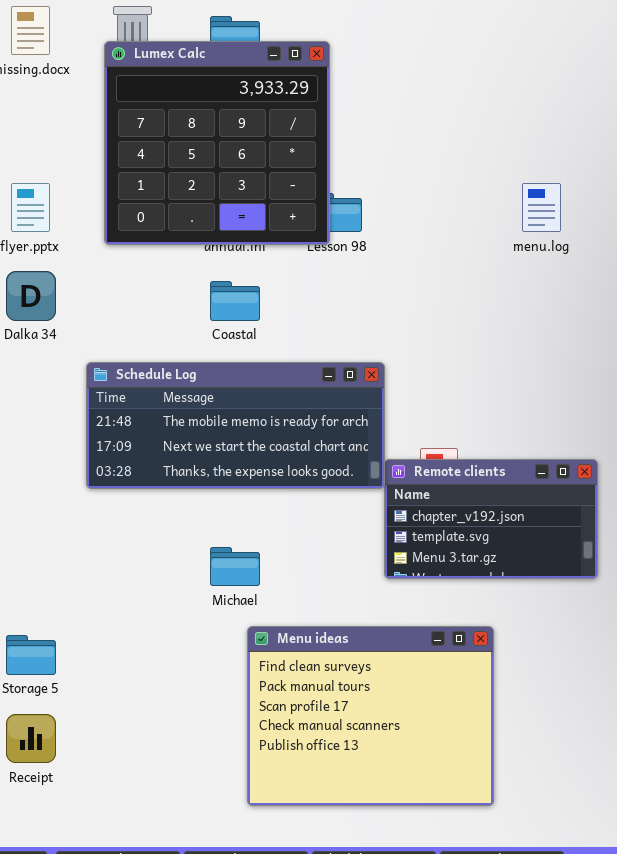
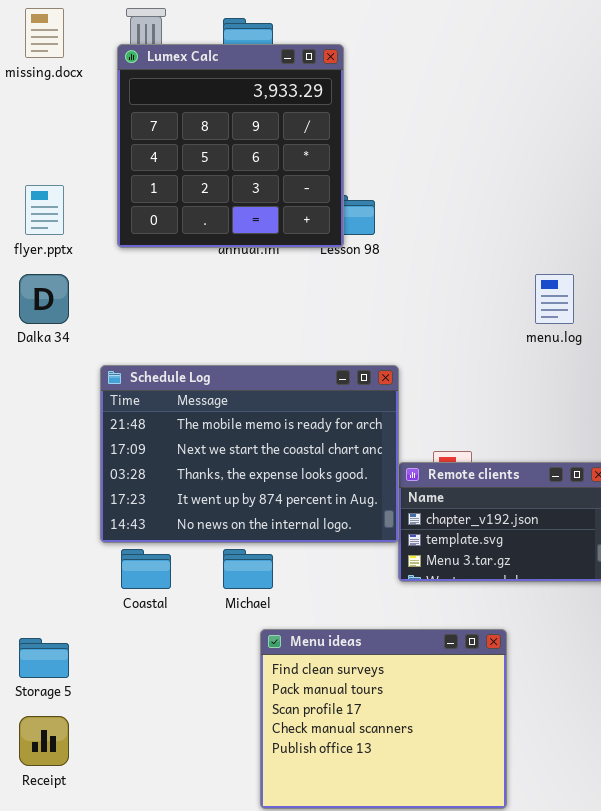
menu.log: [522,183,561,232] -> [535,274,574,324], moved
Coastal: [210,281,260,321] -> [121,549,171,589], moved
Schedule Log: [86,362,385,489] -> [100,365,399,543], resized

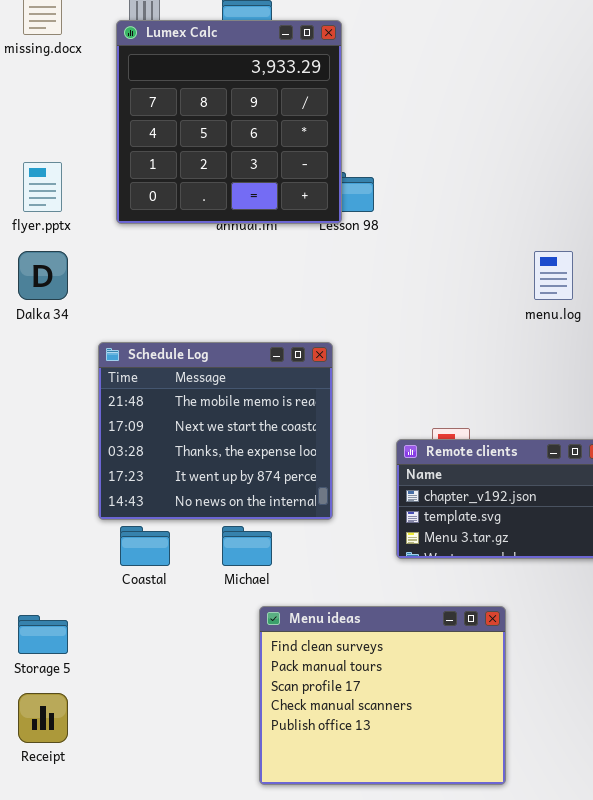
Schedule Log: [100,365,399,543] -> [98,342,333,520], resized

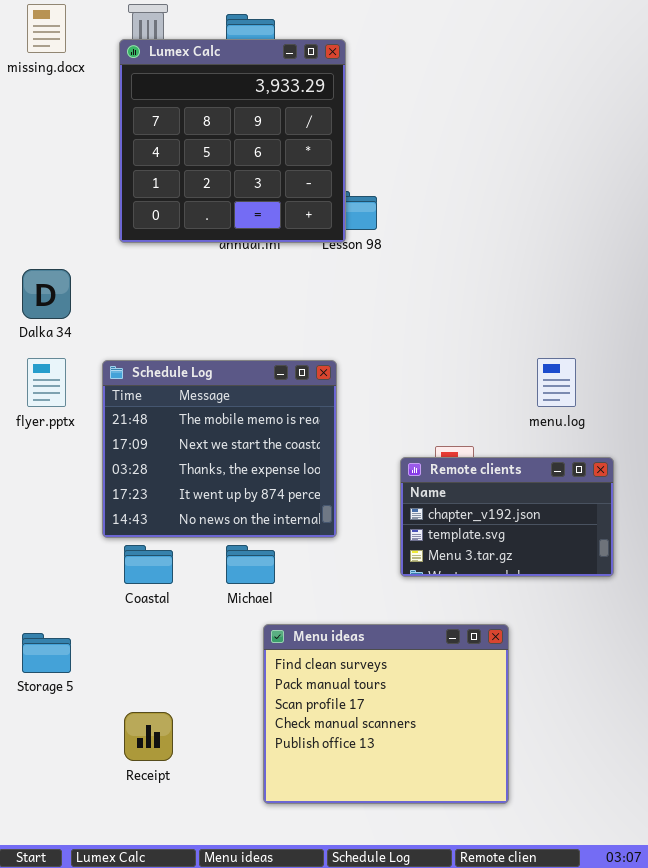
flyer.pptx: [23,162,62,212] -> [27,358,66,407], moved
menu.log: [534,251,573,300] -> [537,358,576,407], moved
Receipt: [18,693,68,743] -> [124,712,173,761], moved

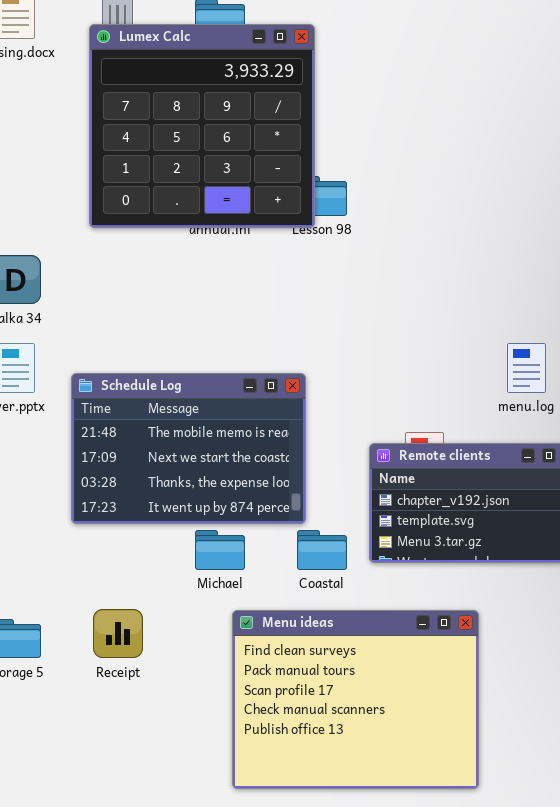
Schedule Log: [102,360,337,538] -> [71,373,306,524], resized
Coastal: [124,545,173,584] -> [297,530,347,570], moved
Receipt: [124,712,173,761] -> [93,609,143,658], moved

